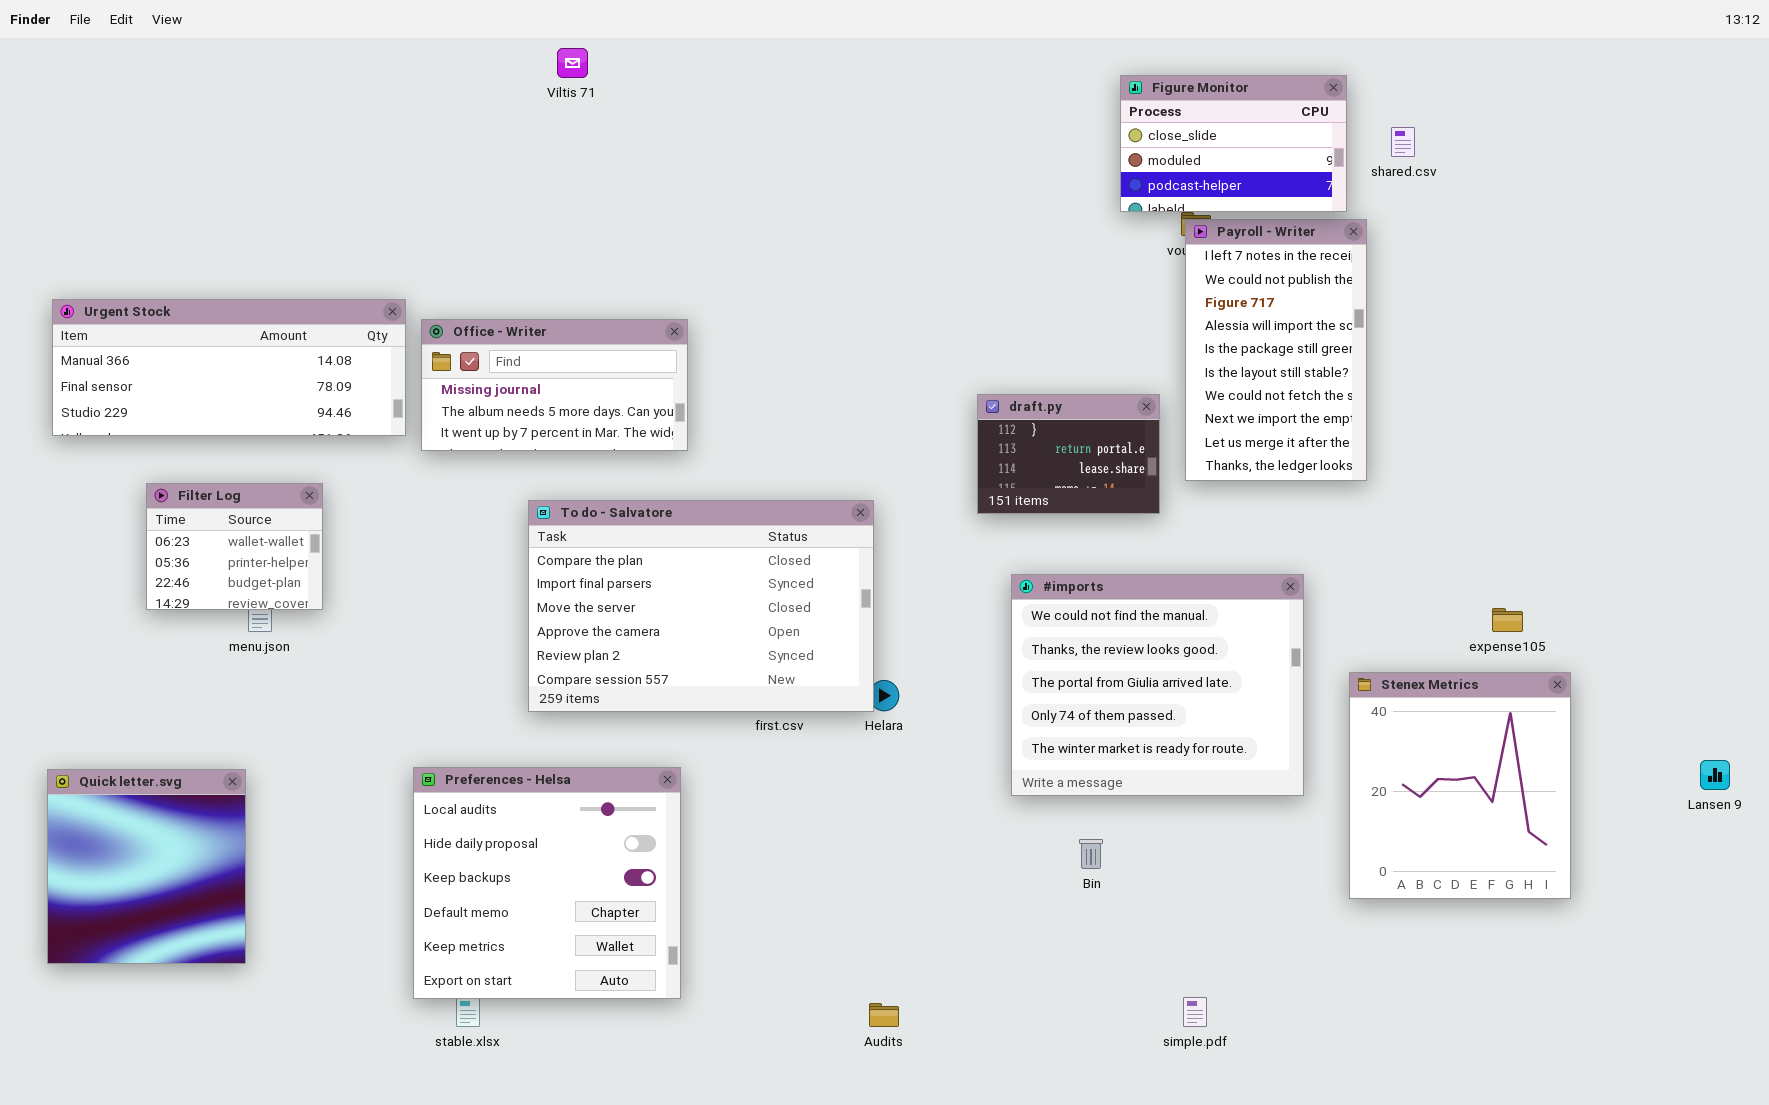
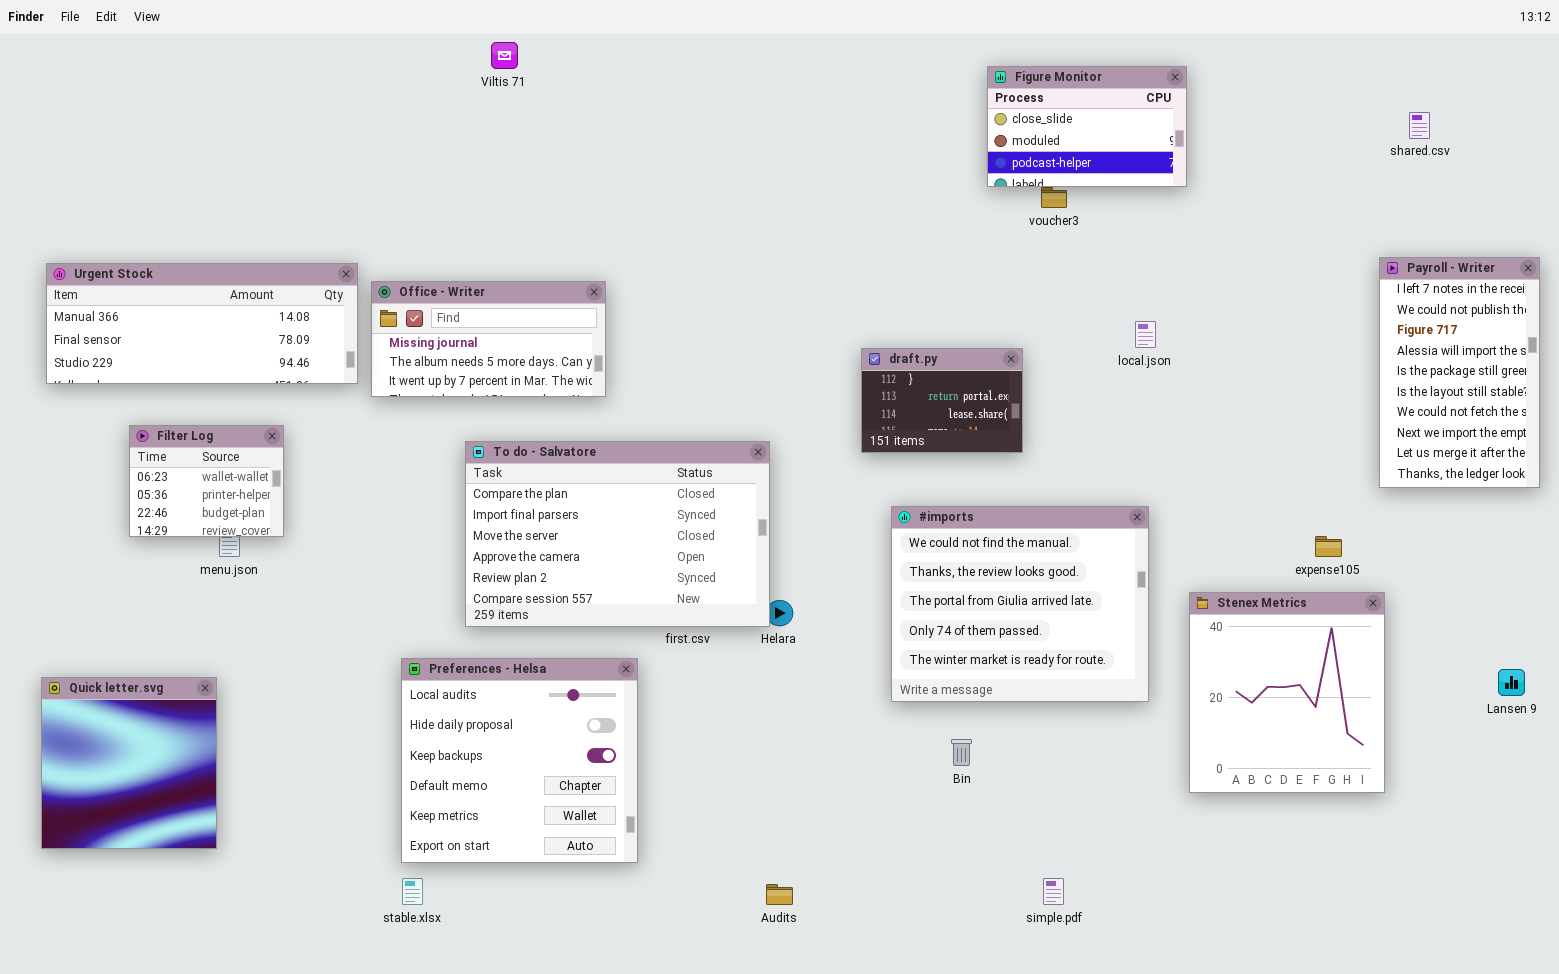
shared.csv: [1391,127,1415,157] -> [1409,112,1430,139], moved
Payroll - Writer: [1185,219,1367,481] -> [1379,257,1540,488], moved
Preferences - Helsa: [413,767,681,999] -> [401,658,638,863], moved

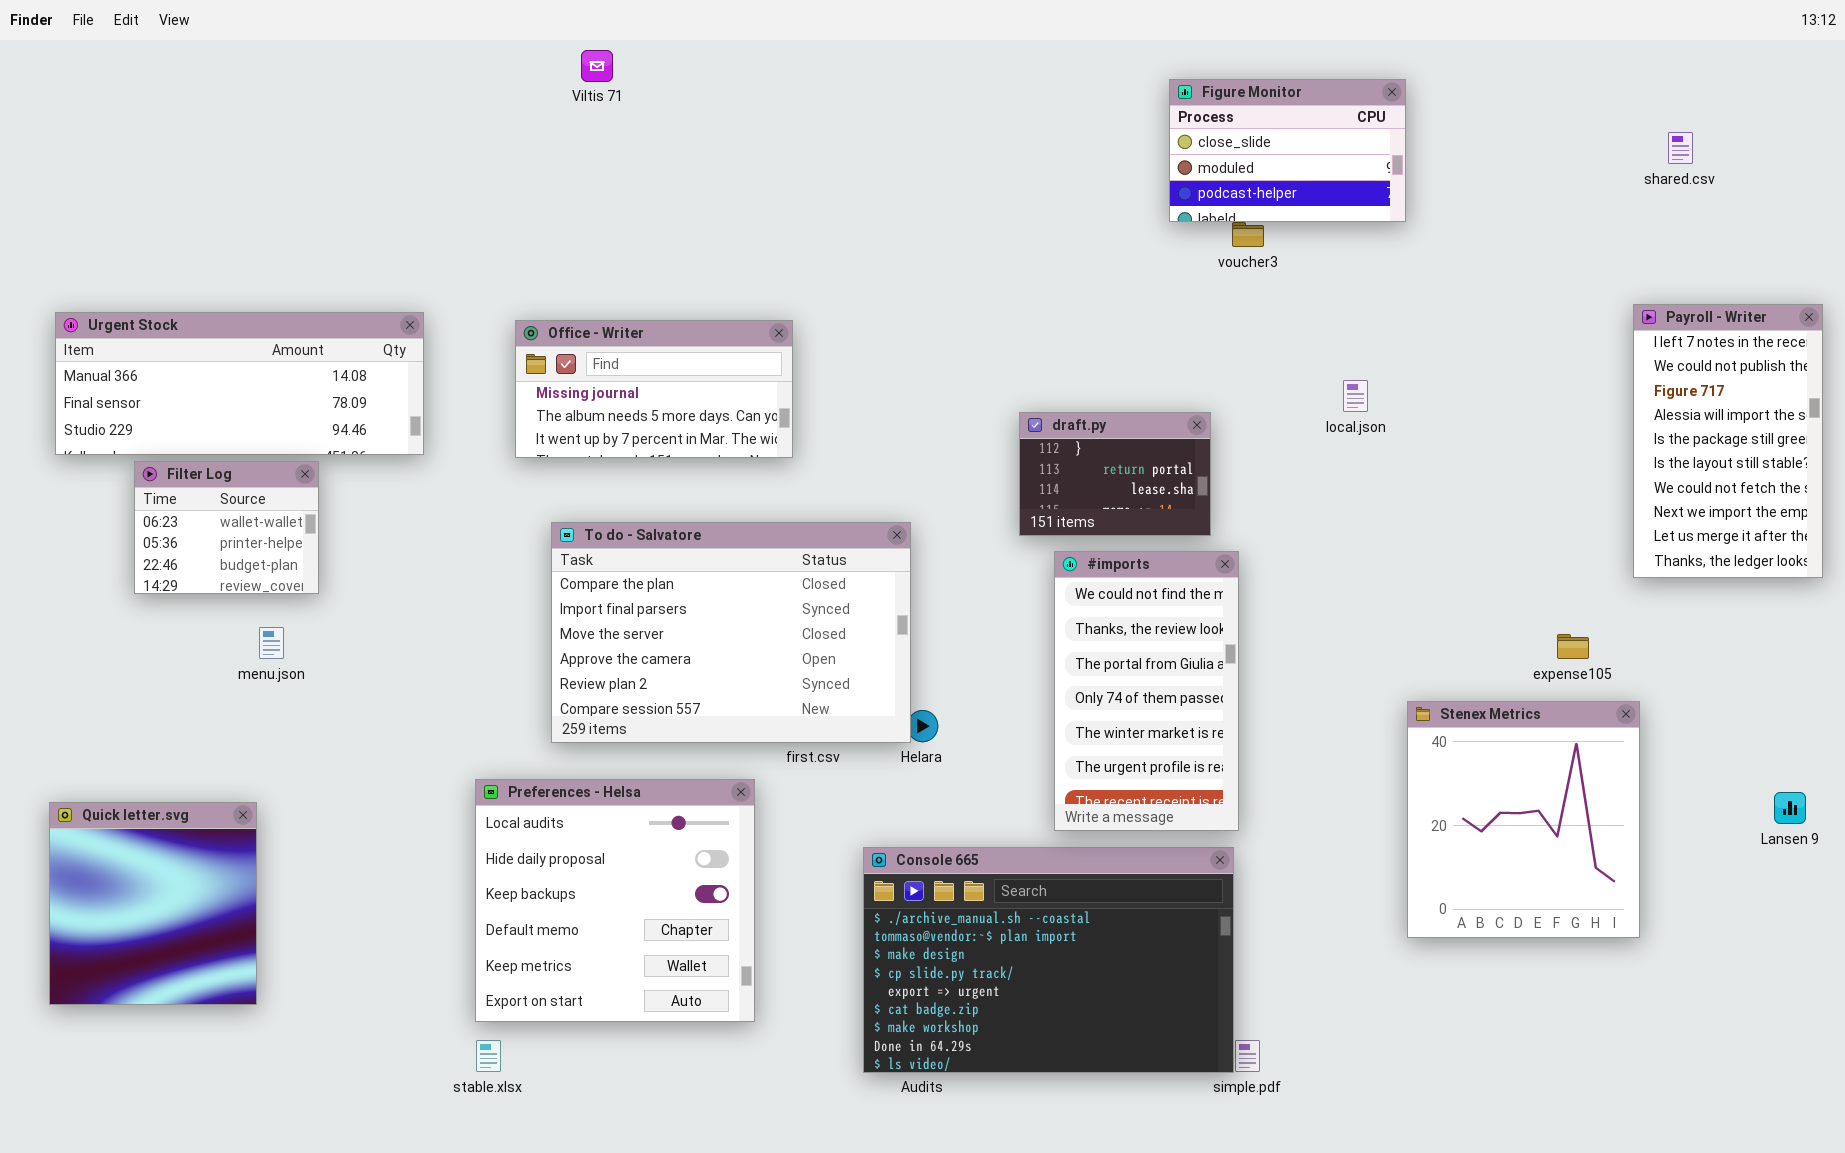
Office - Writer: [371,281,606,397] -> [515,320,793,458], moved
Filter Log: [129,425,284,537] -> [134,461,319,594], moved
#imports: [891,506,1149,702] -> [1054,551,1239,831], resized
Console 665: none -> [863,847,1234,1073], opened

